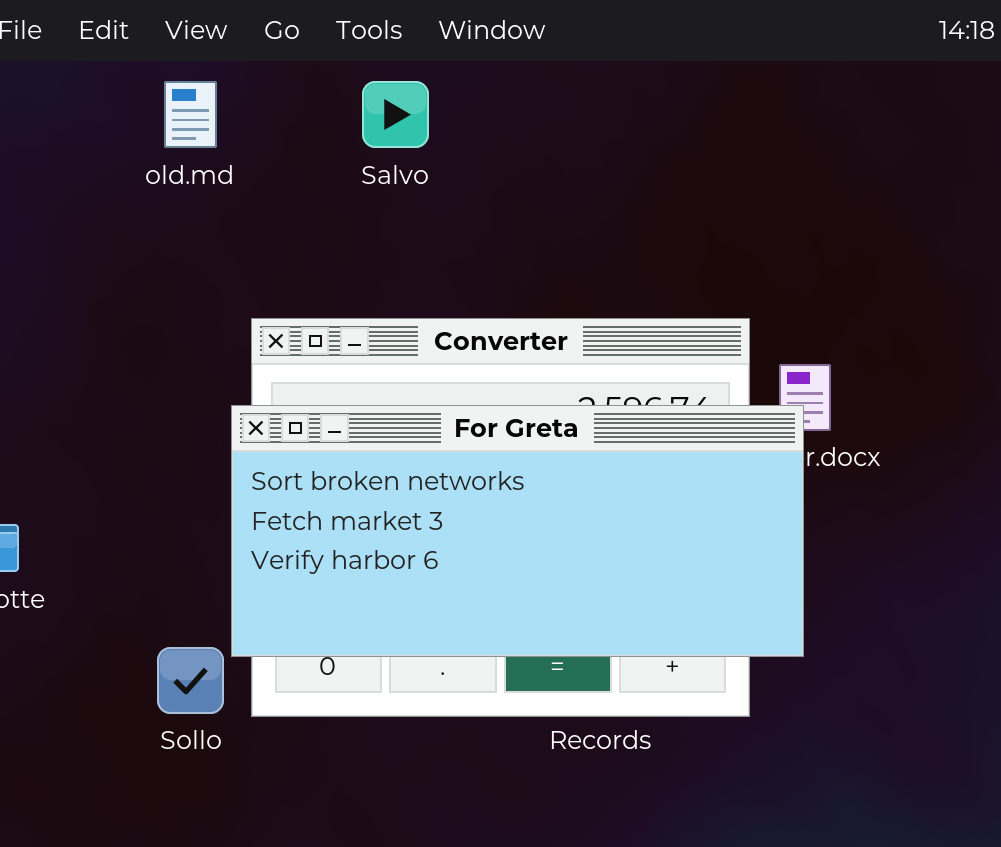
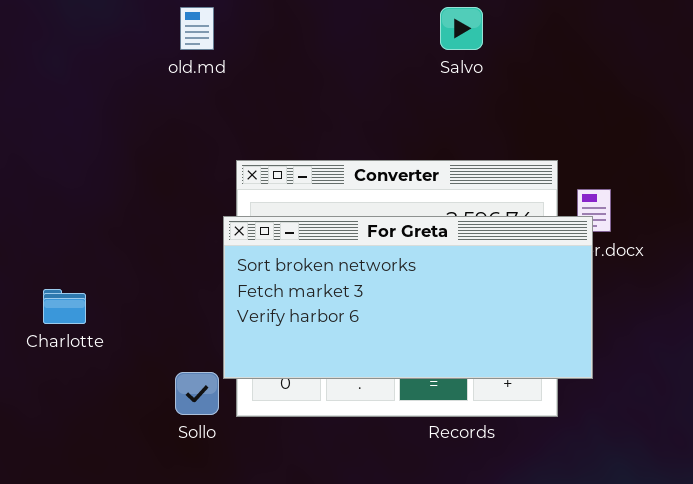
Salvo: [362,81,429,148] -> [440,7,483,50], moved

